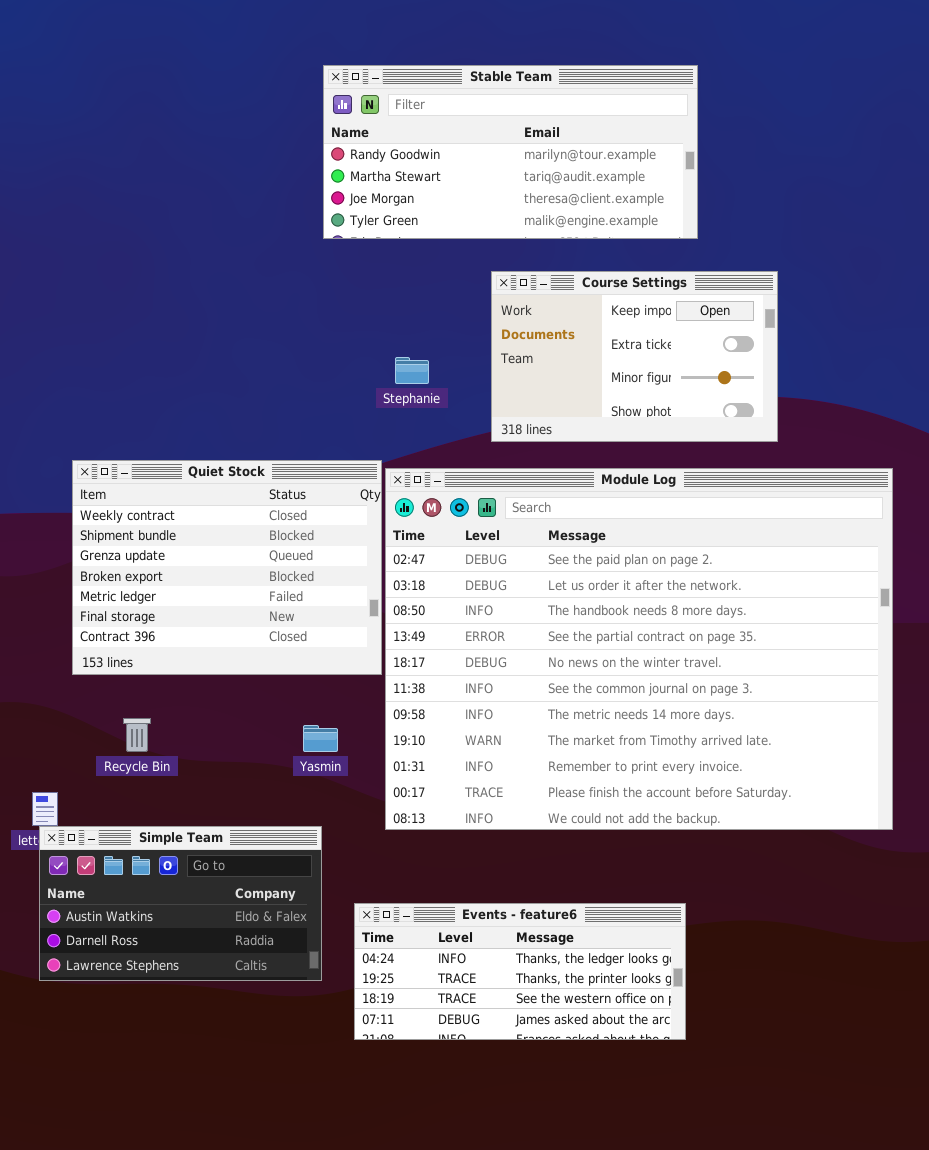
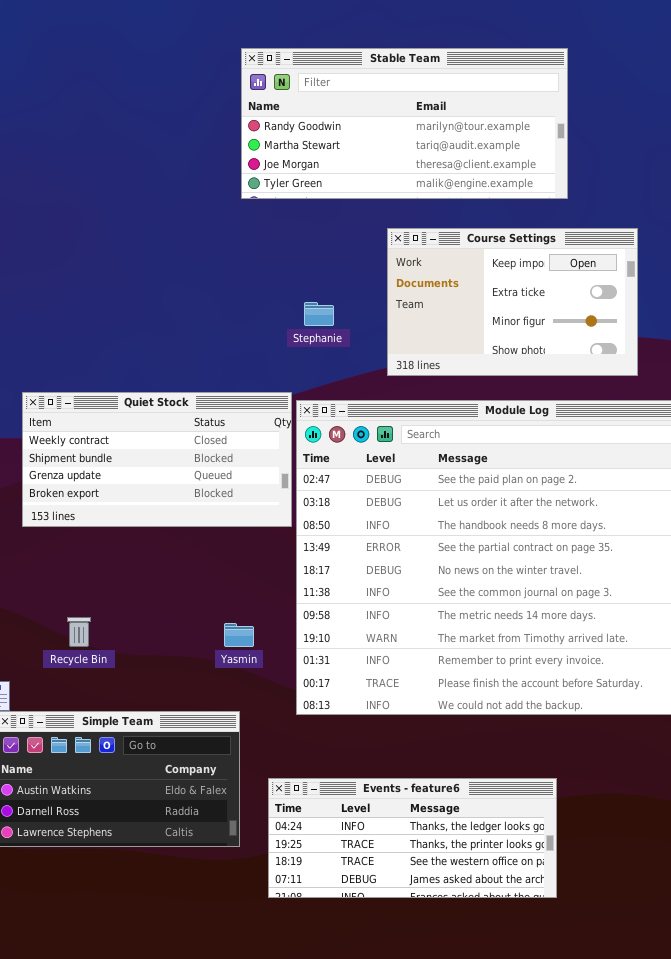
Quiet Stock: [72,460,382,675] -> [22,392,292,527], resized

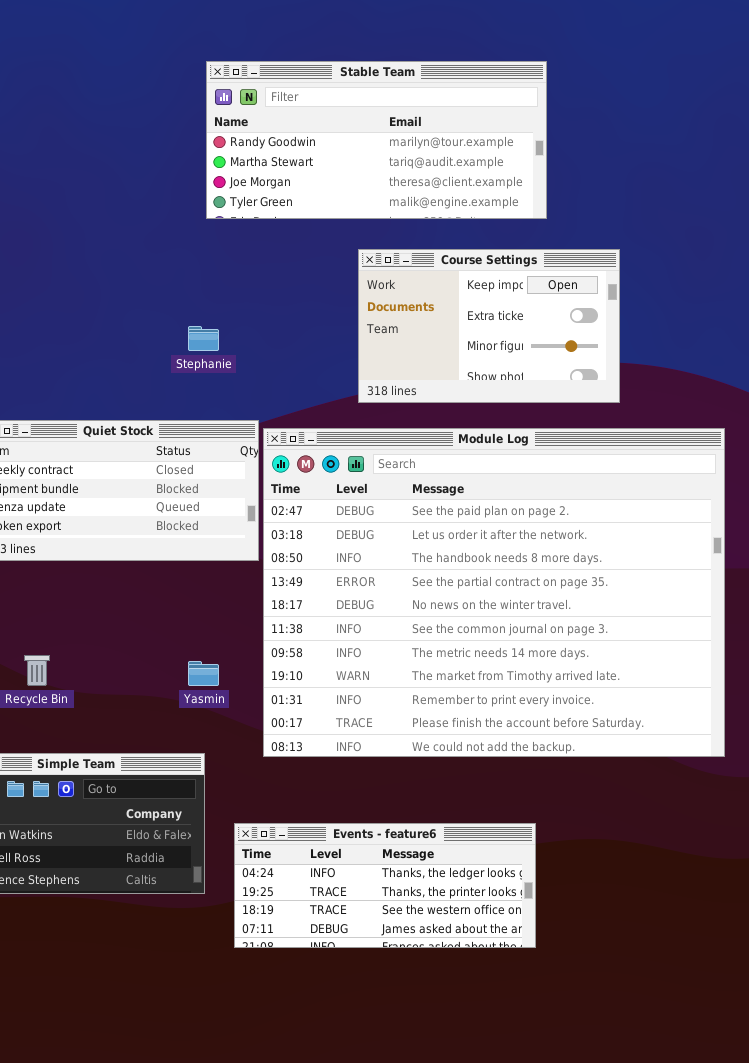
Stephanie: [304,302,334,326] -> [188,326,219,351], moved

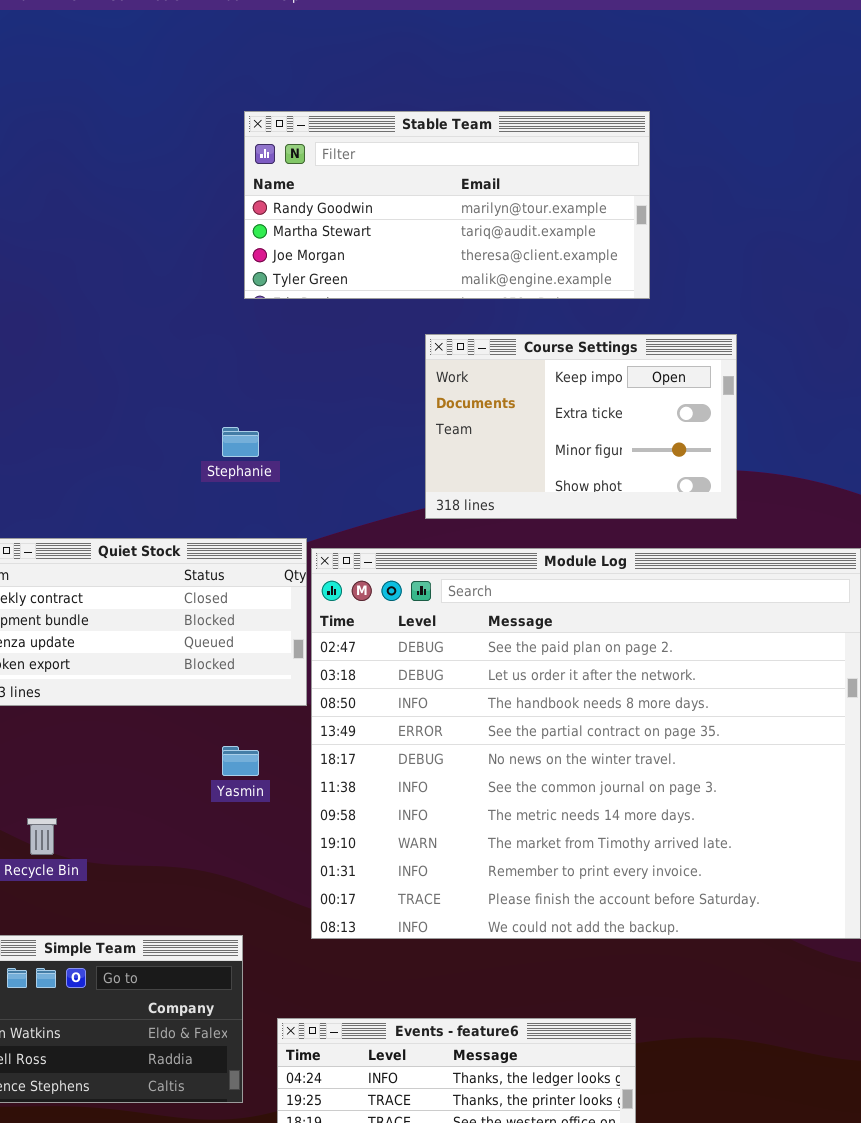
Yasmin: [188,661,219,686] -> [222,746,259,776], moved

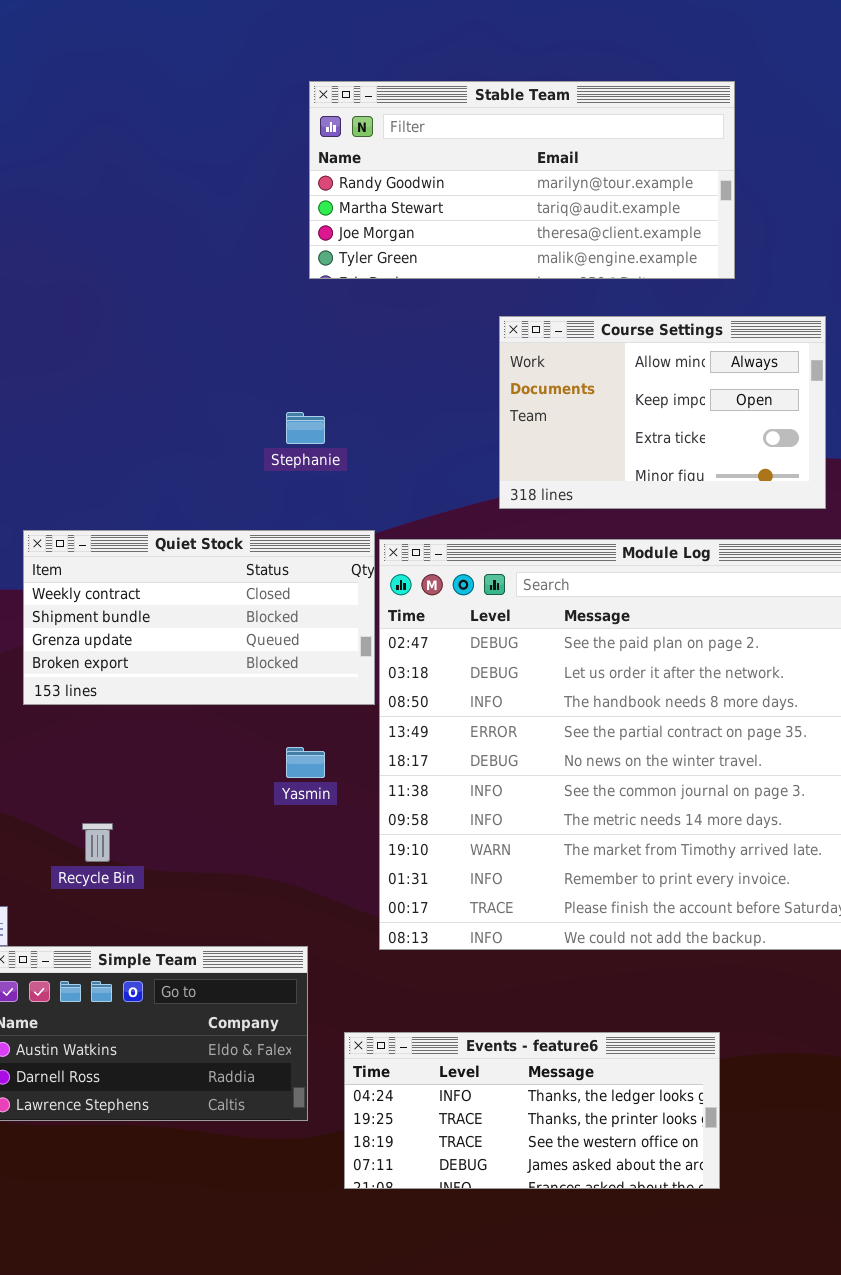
Course Settings: [425,334,737,519] -> [499,316,826,509], scrolled up 1 row

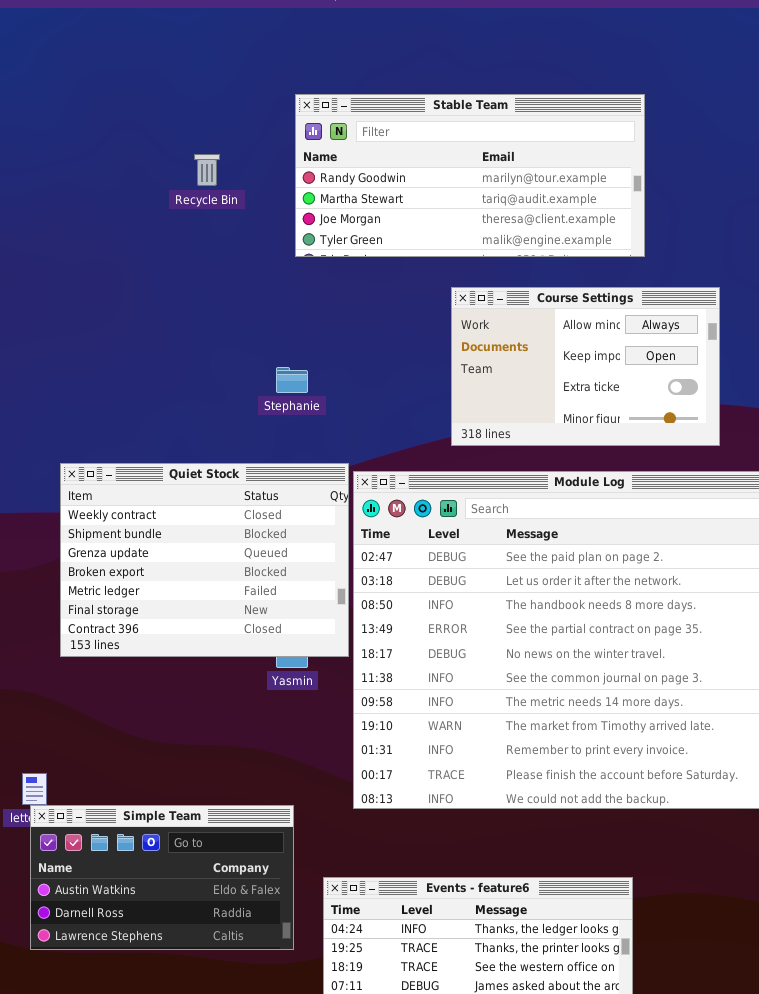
Quiet Stock: [23,530,375,705] -> [60,463,349,657], resized
Recycle Bin: [82,823,113,862] -> [194,154,220,186], moved

